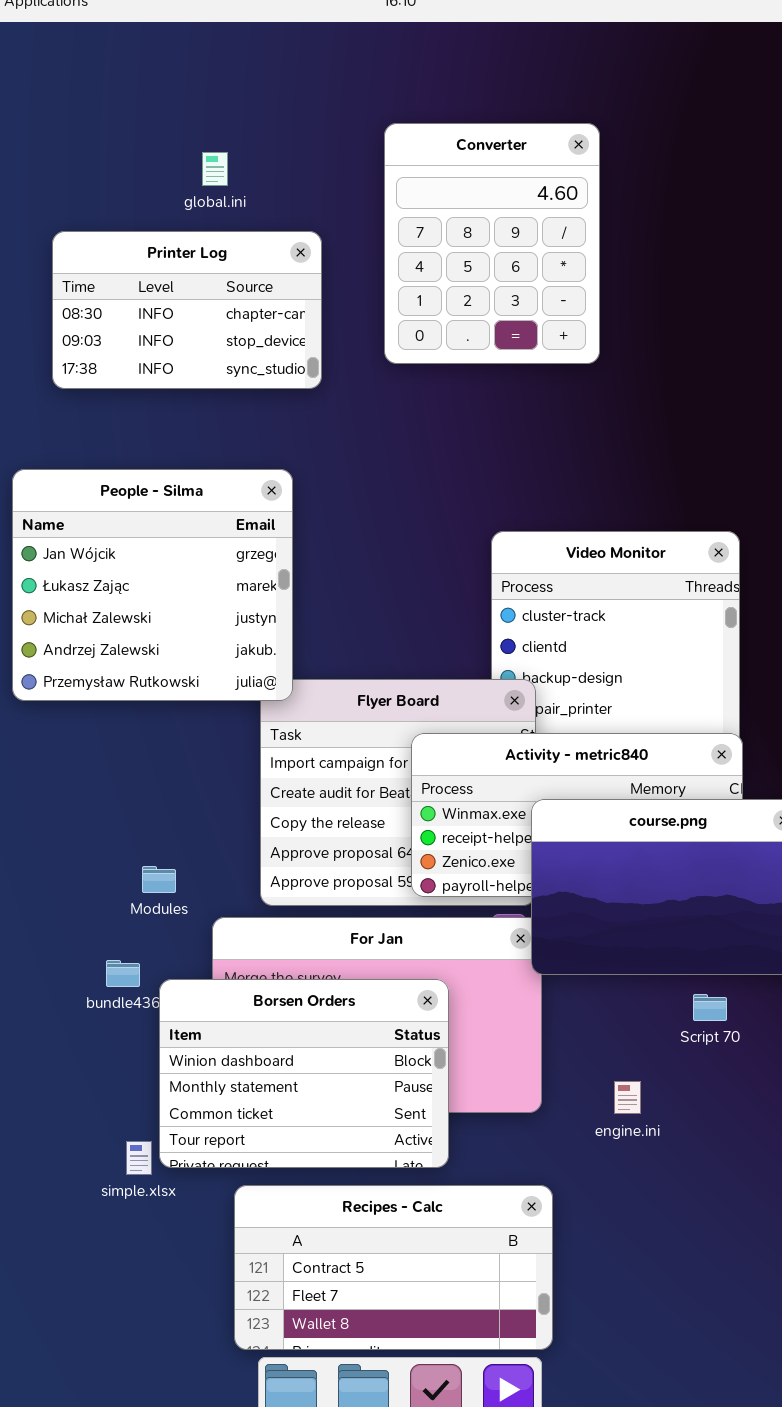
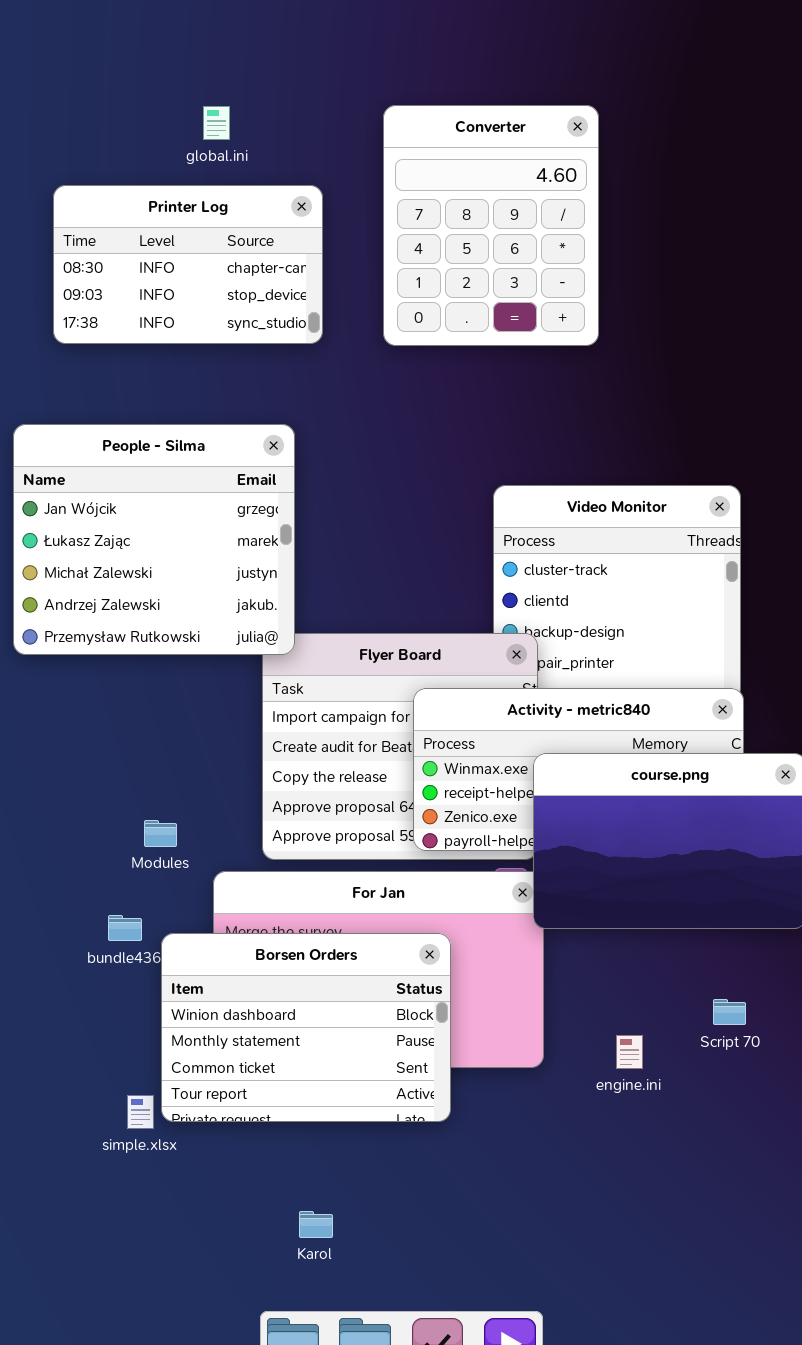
Converter: [384,123,600,364] -> [383,105,599,346], moved
Script 70: [693,994,727,1021] -> [713,999,746,1025], moved
Recipes - Calc: [234,1185,553,1350] -> none, closed

